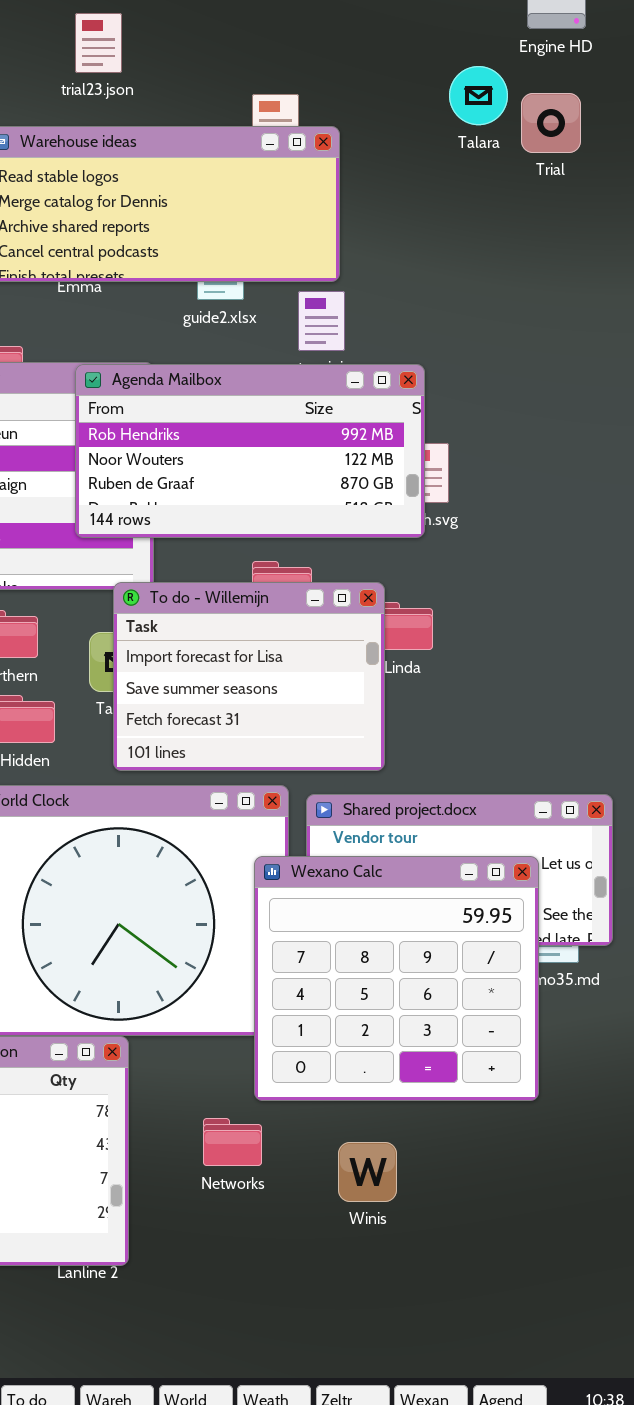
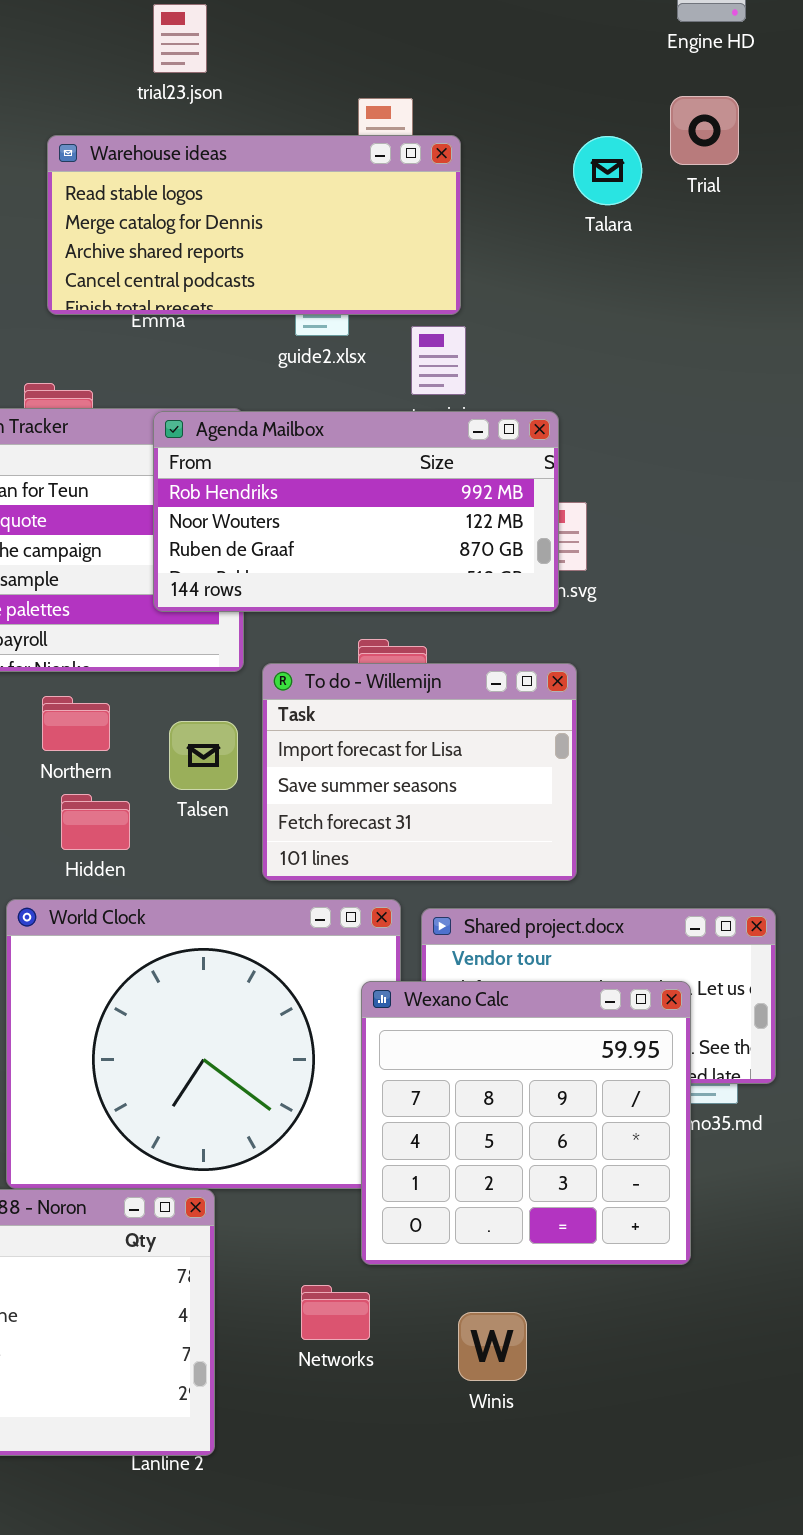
Talara: [449,66,508,125] -> [573,136,642,205], moved
To do - Willemijn: [113,582,385,771] -> [262,663,577,881], moved

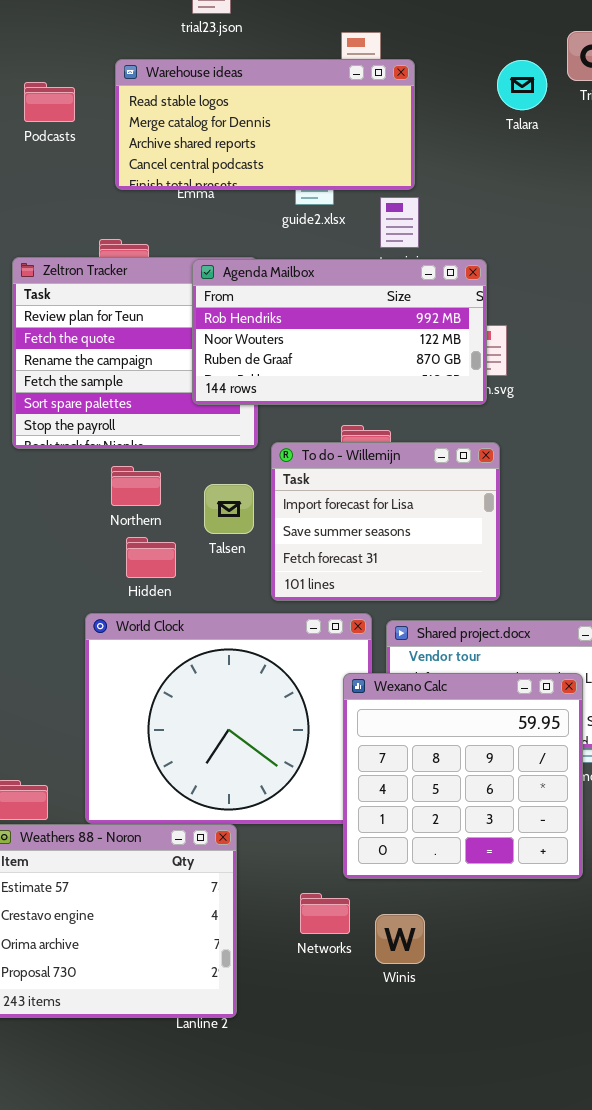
Winis: [458,1312,527,1381] -> [375,914,425,964], moved

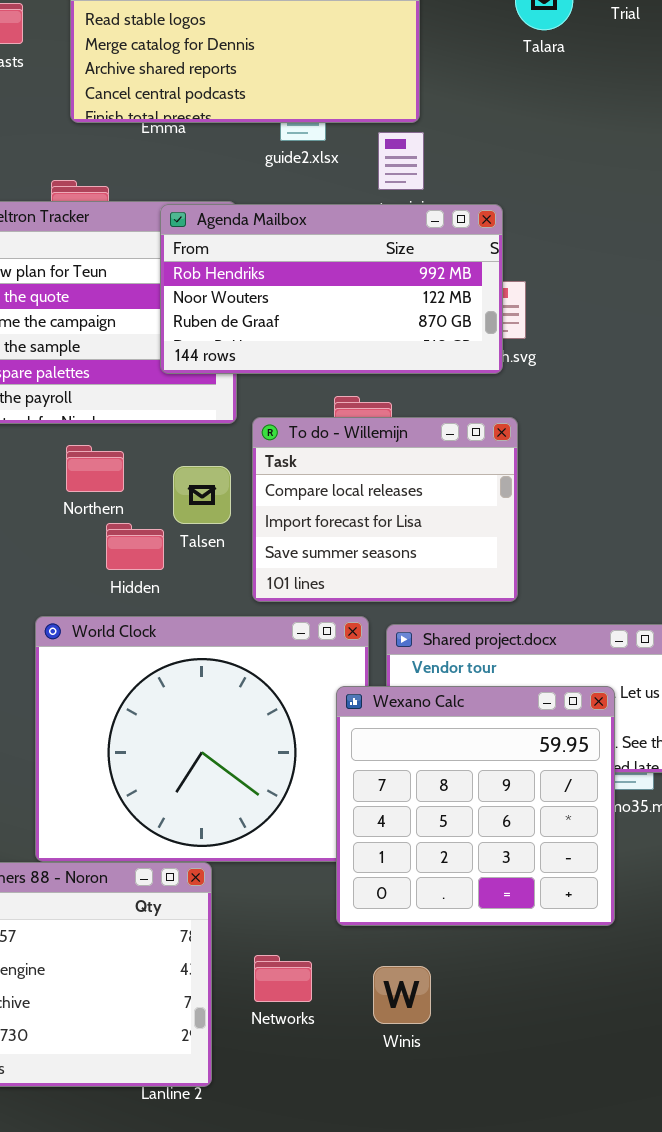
To do - Willemijn: [271,442,500,601] -> [252,417,518,602], scrolled up 1 row
Hidden: [126,537,176,578] -> [106,523,164,570], moved
Networks: [300,893,350,934] -> [254,955,312,1002], moved

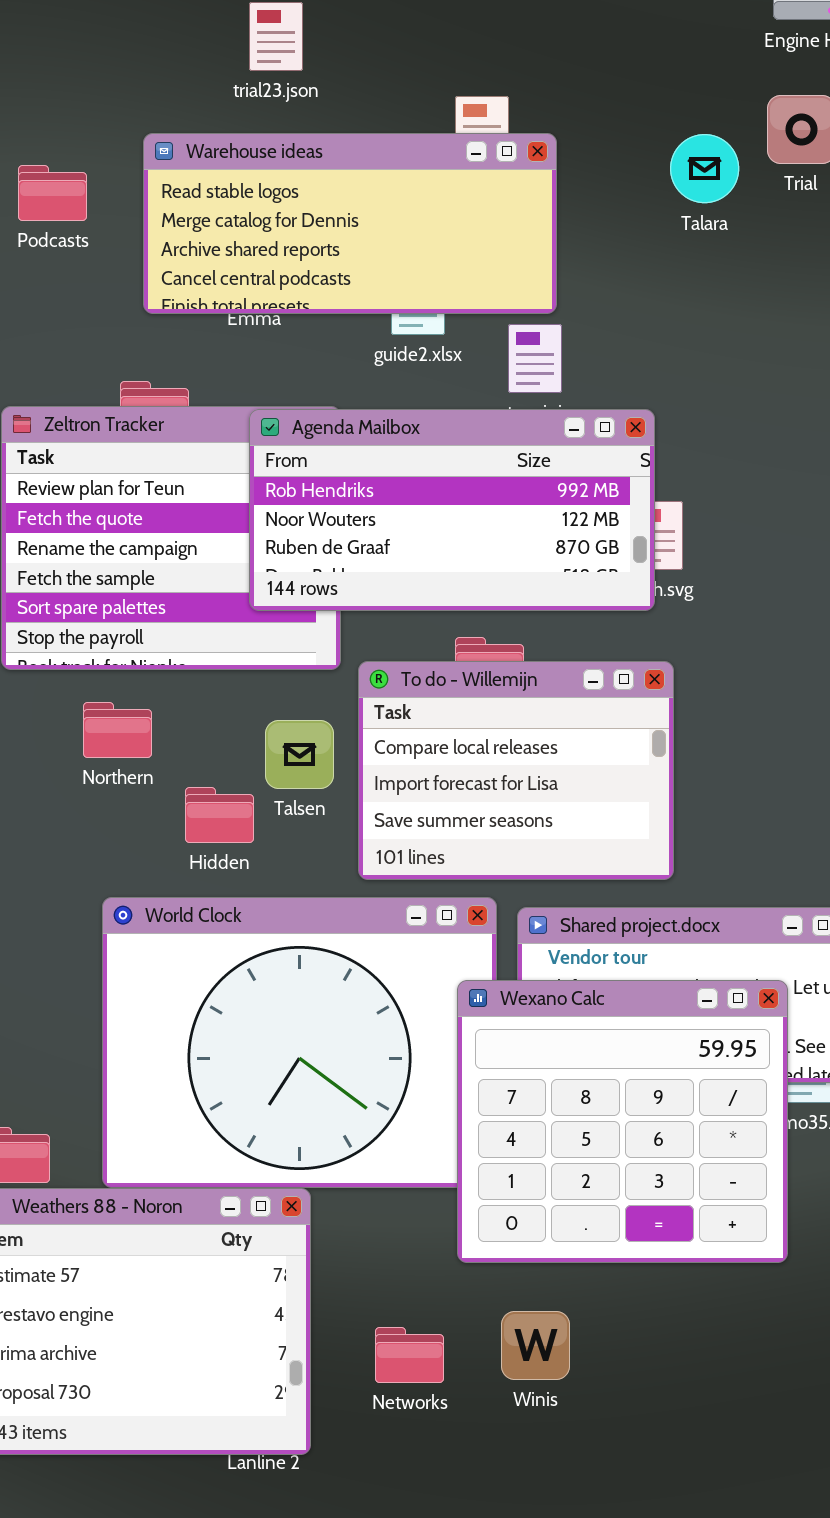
Northern: [66,445,124,492] -> [83,702,152,758], moved
Networks: [254,955,312,1002] -> [375,1327,444,1383], moved

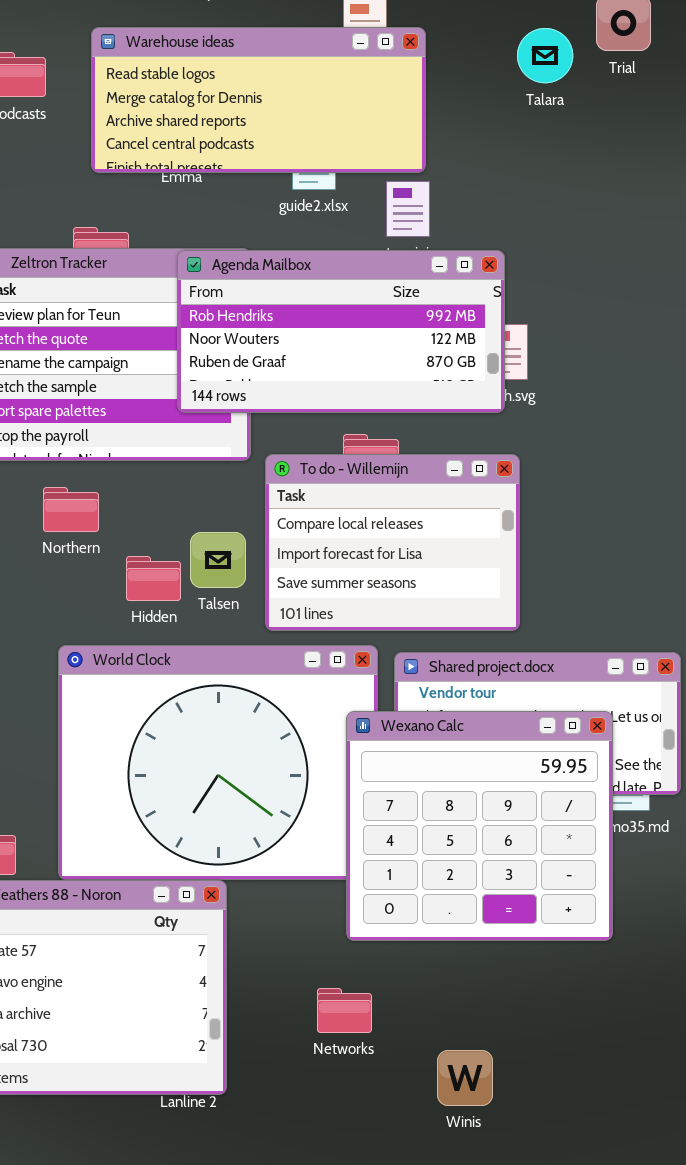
Talsen: [265,720,334,789] -> [190,532,246,588], moved
Winis: [501,1311,570,1380] -> [437,1050,493,1106], moved
Networks: [375,1327,444,1383] -> [317,988,372,1033], moved

